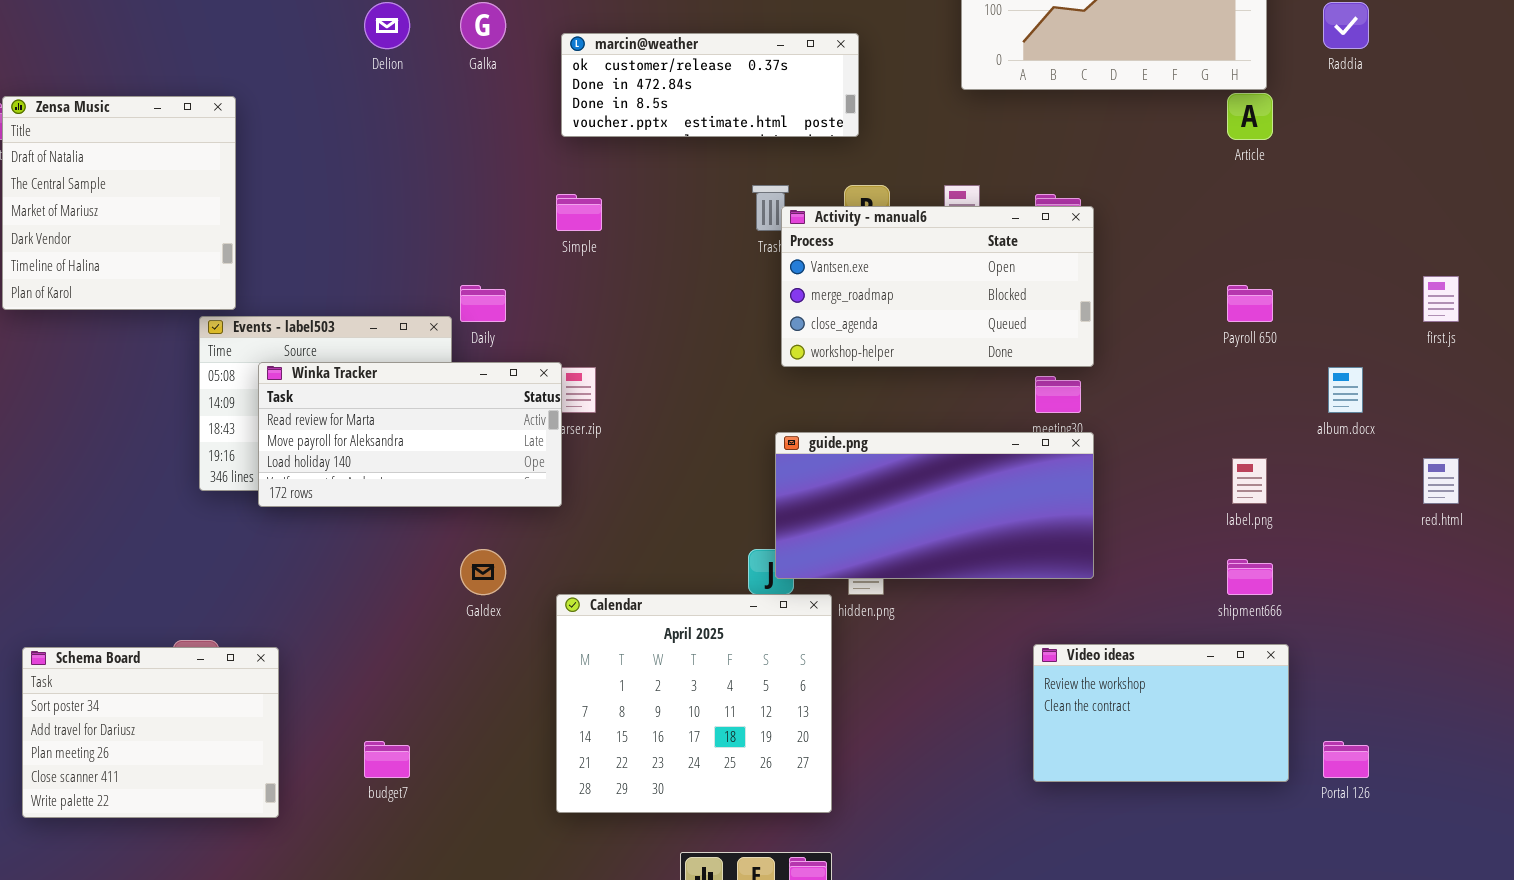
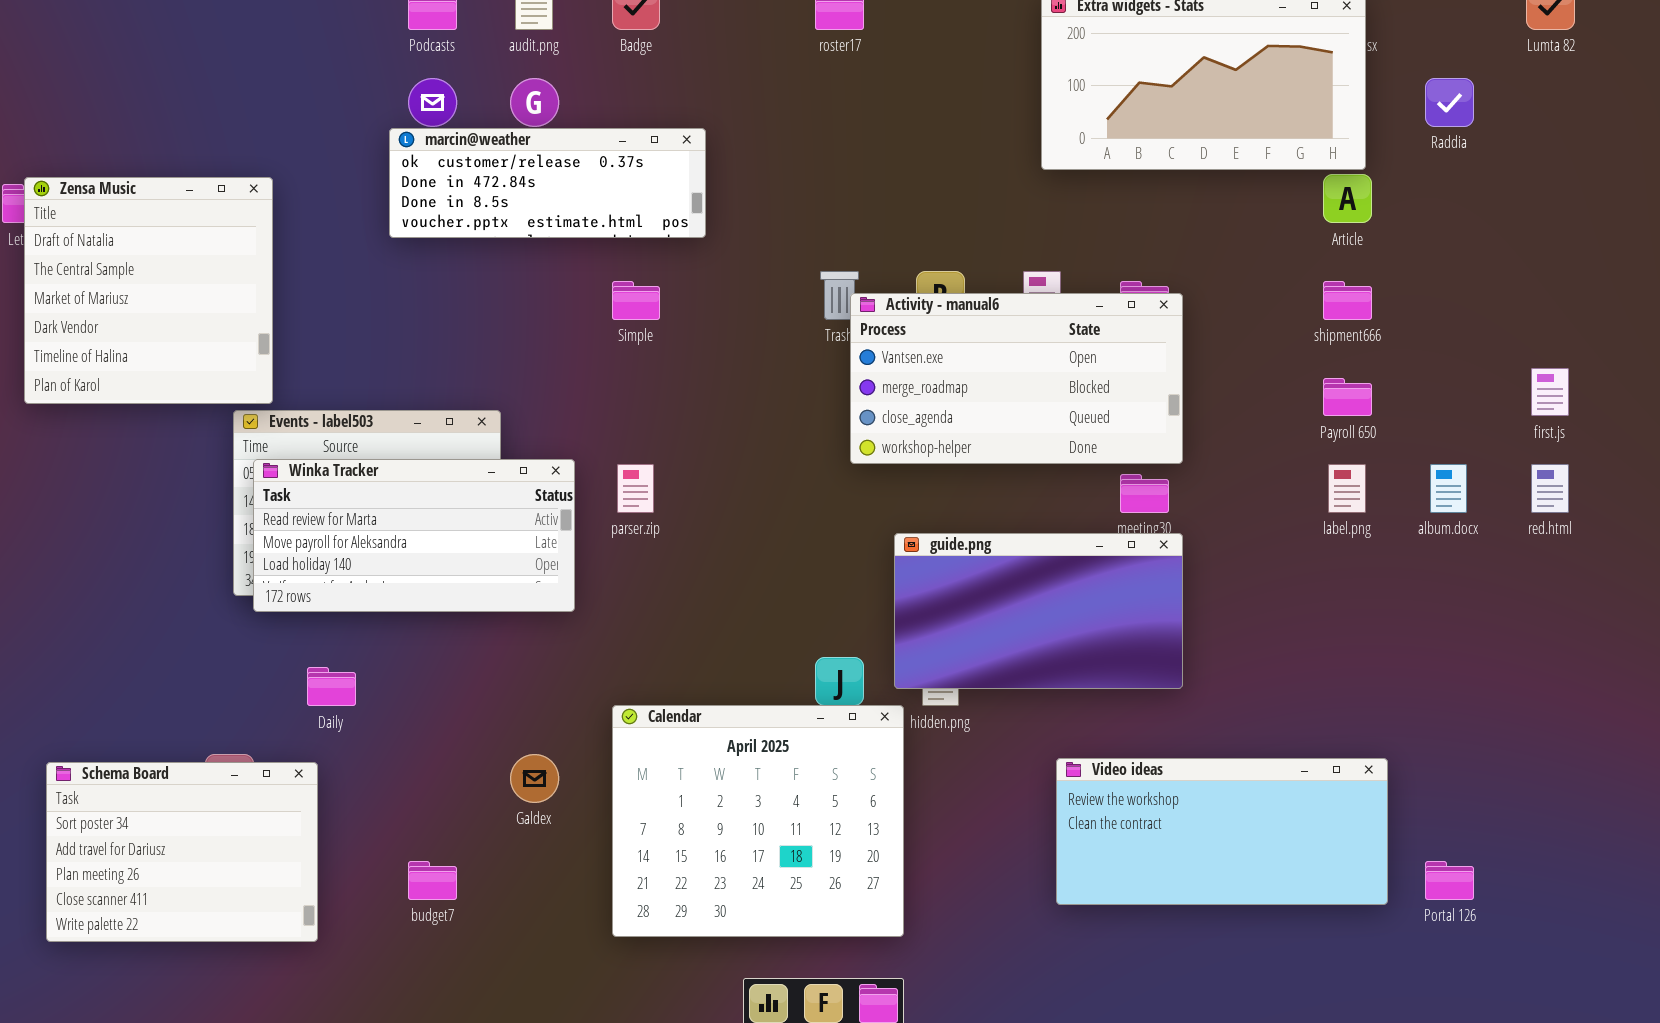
marcin@weather: [561,33,859,137] -> [389,128,706,238], moved
Daily: [460,285,506,322] -> [307,667,356,706], moved
Winka Tracker: [258,362,562,507] -> [253,459,575,612], moved
guide.png: [775,432,1094,579] -> [894,533,1183,689], resized
label.png: [1232,458,1267,504] -> [1328,464,1366,513], moved
red.html: [1423,458,1459,504] -> [1531,464,1569,513], moved
Galdex: [460,549,506,595] -> [510,754,559,803], moved
shipment666: [1227,559,1273,595] -> [1323,281,1372,320], moved
Video ideas: [1033,644,1289,782] -> [1056,758,1388,905], resized

